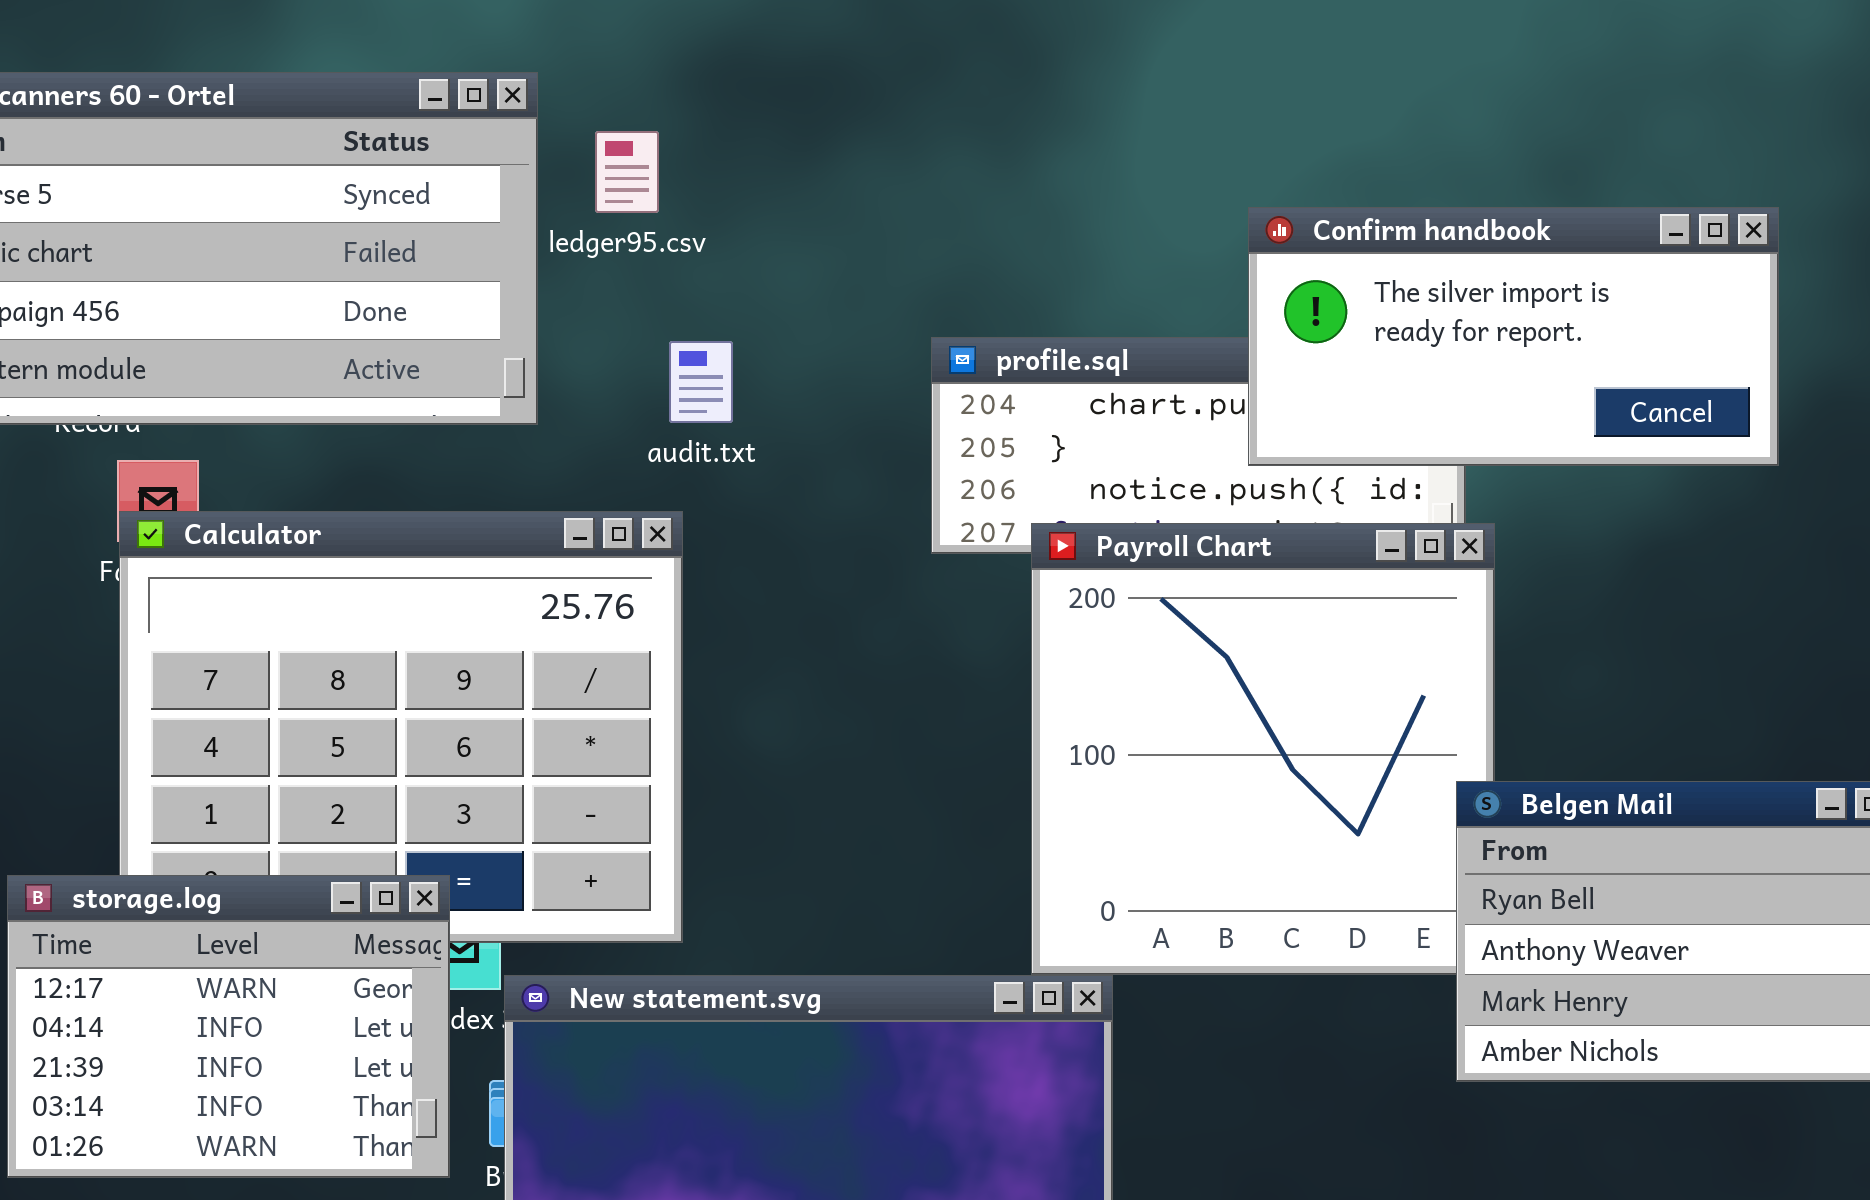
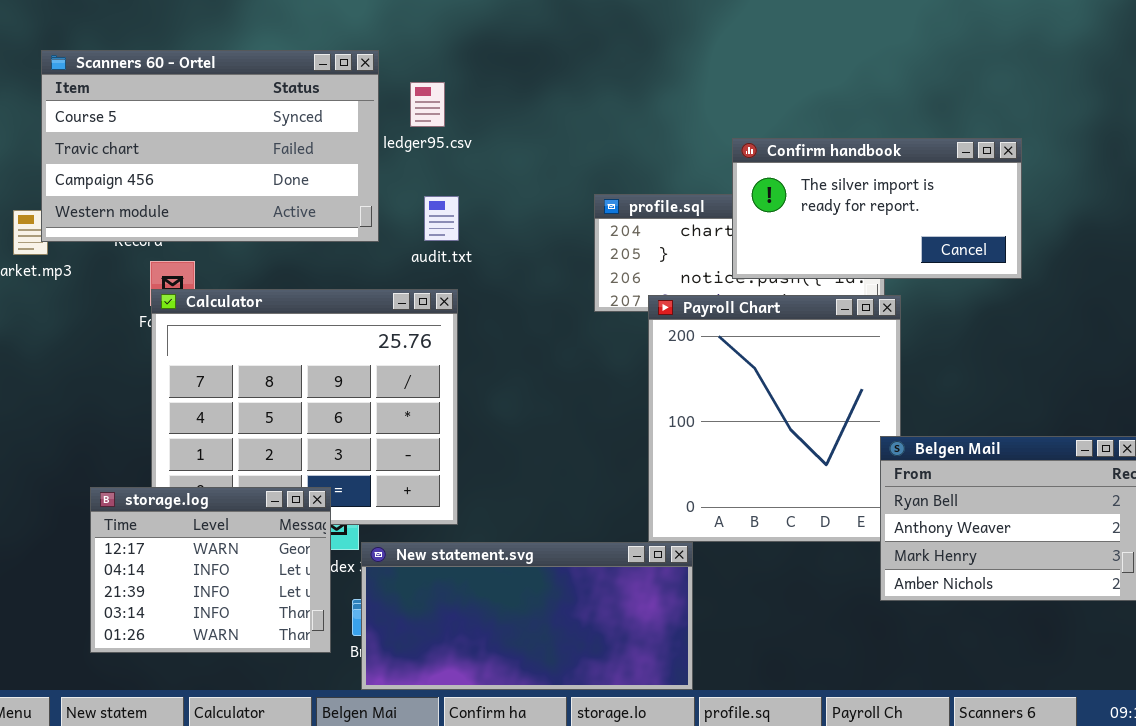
Confirm handbook: [1248,207,1779,466] -> [732,138,1022,279], moved
audit.txt: [669,341,733,423] -> [424,196,459,241], moved

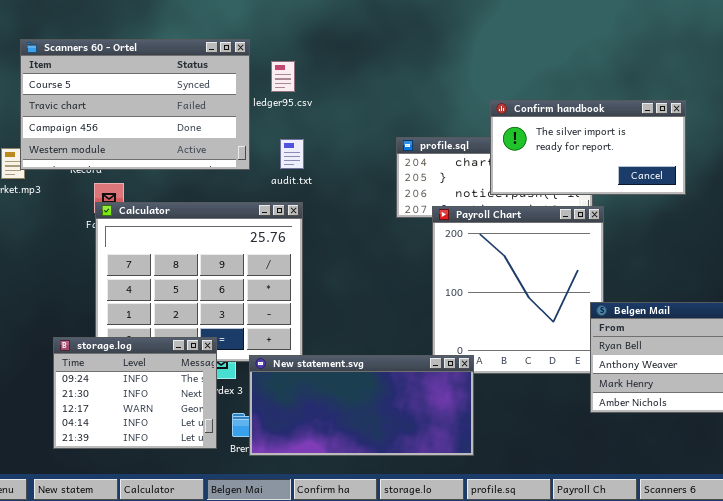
storage.log: [90,487,331,653] -> [53,337,217,449], scrolled up 2 rows
New statement.svg: [361,542,693,690] -> [249,355,474,456], moved

